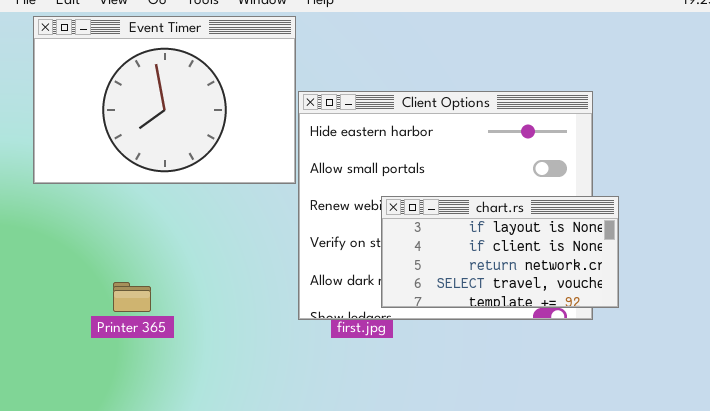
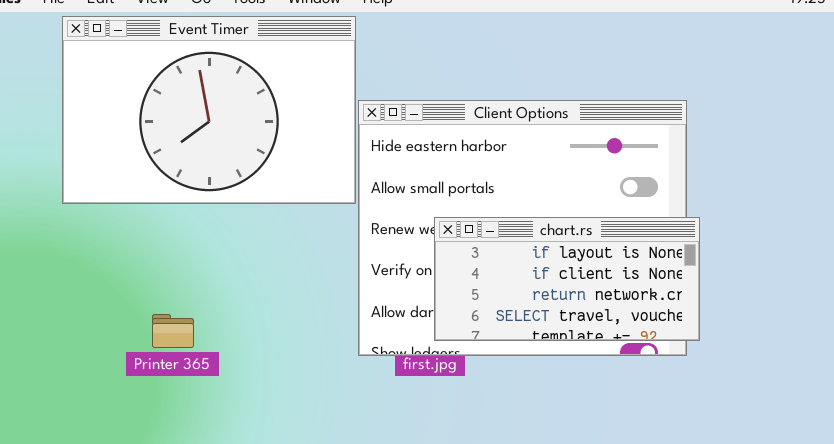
chart.rs: [381,196,619,308] -> [434,217,700,341], moved

